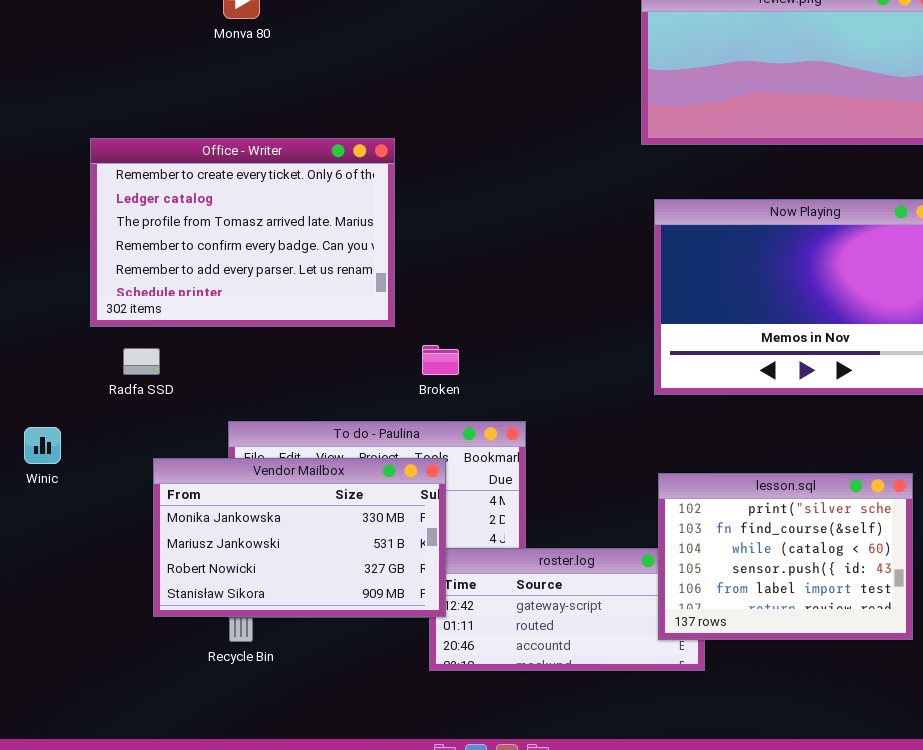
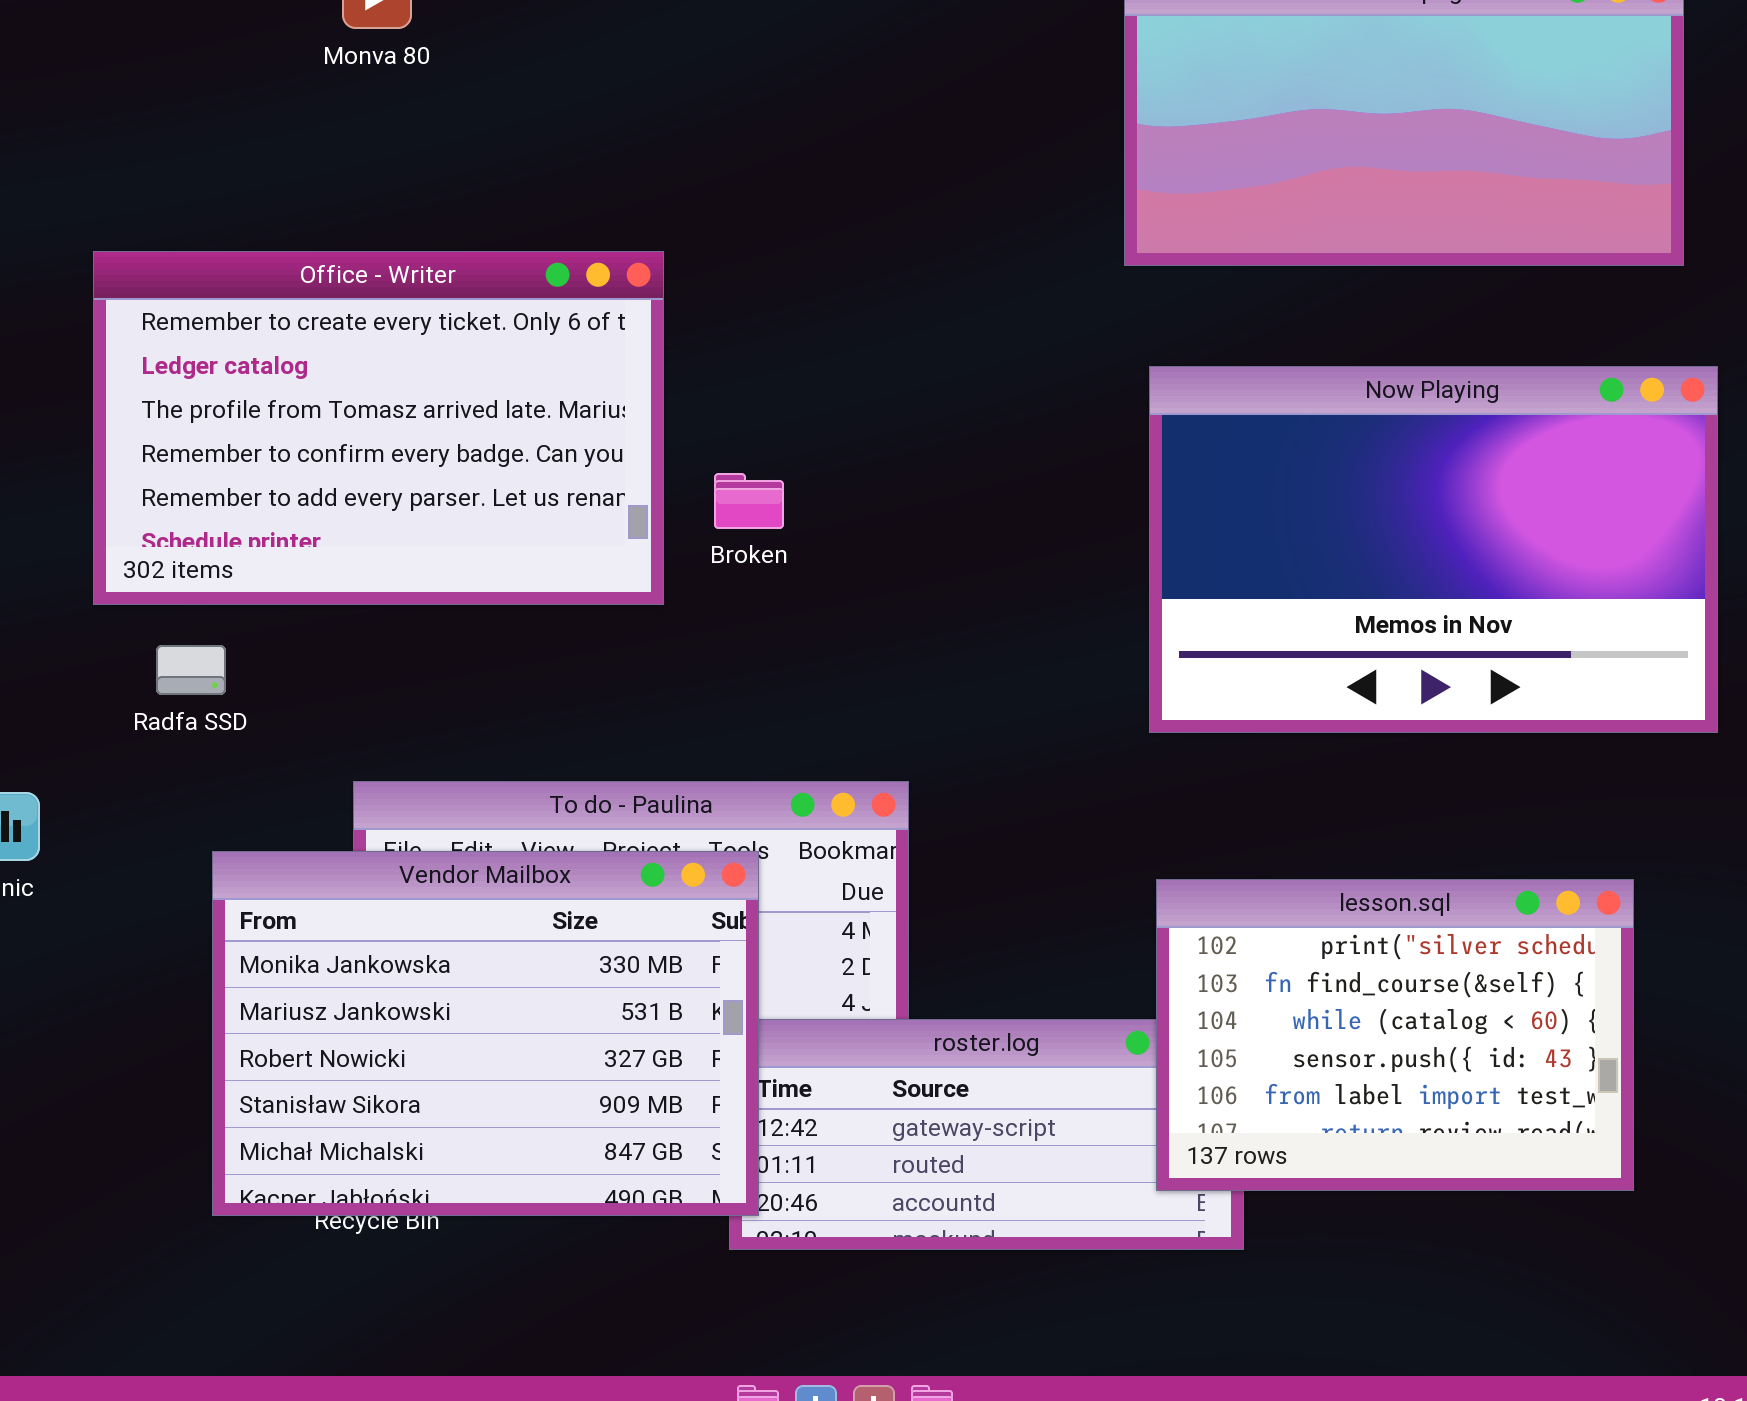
Broken: [422,345,459,375] -> [714,473,784,529], moved
Vendor Mailbox: [153,458,446,617] -> [212,851,759,1216], resized

